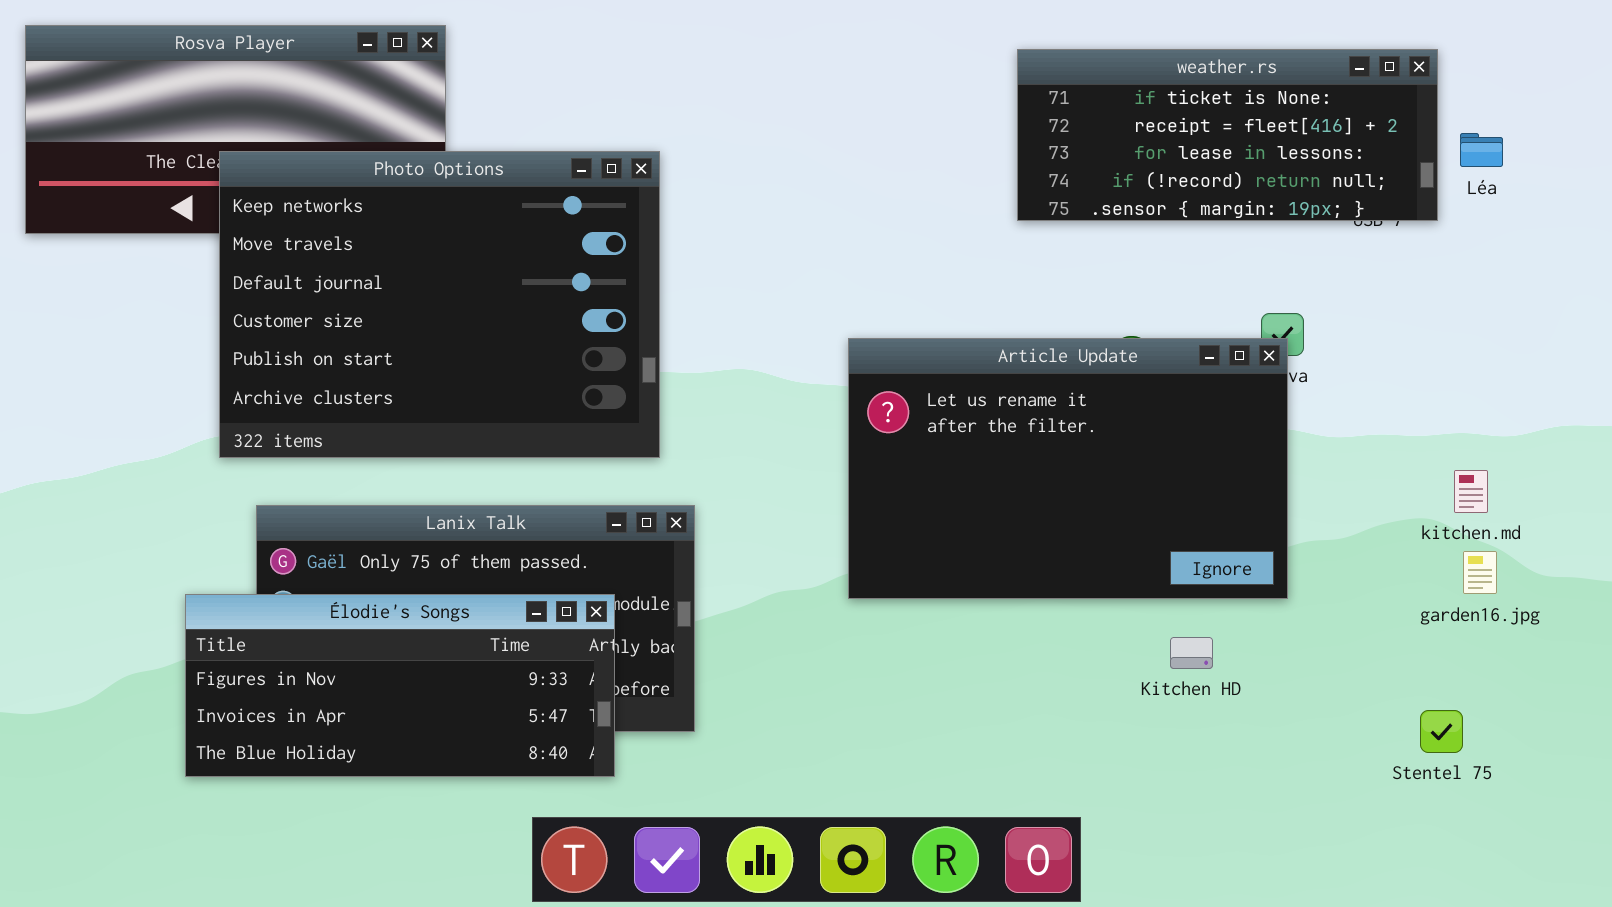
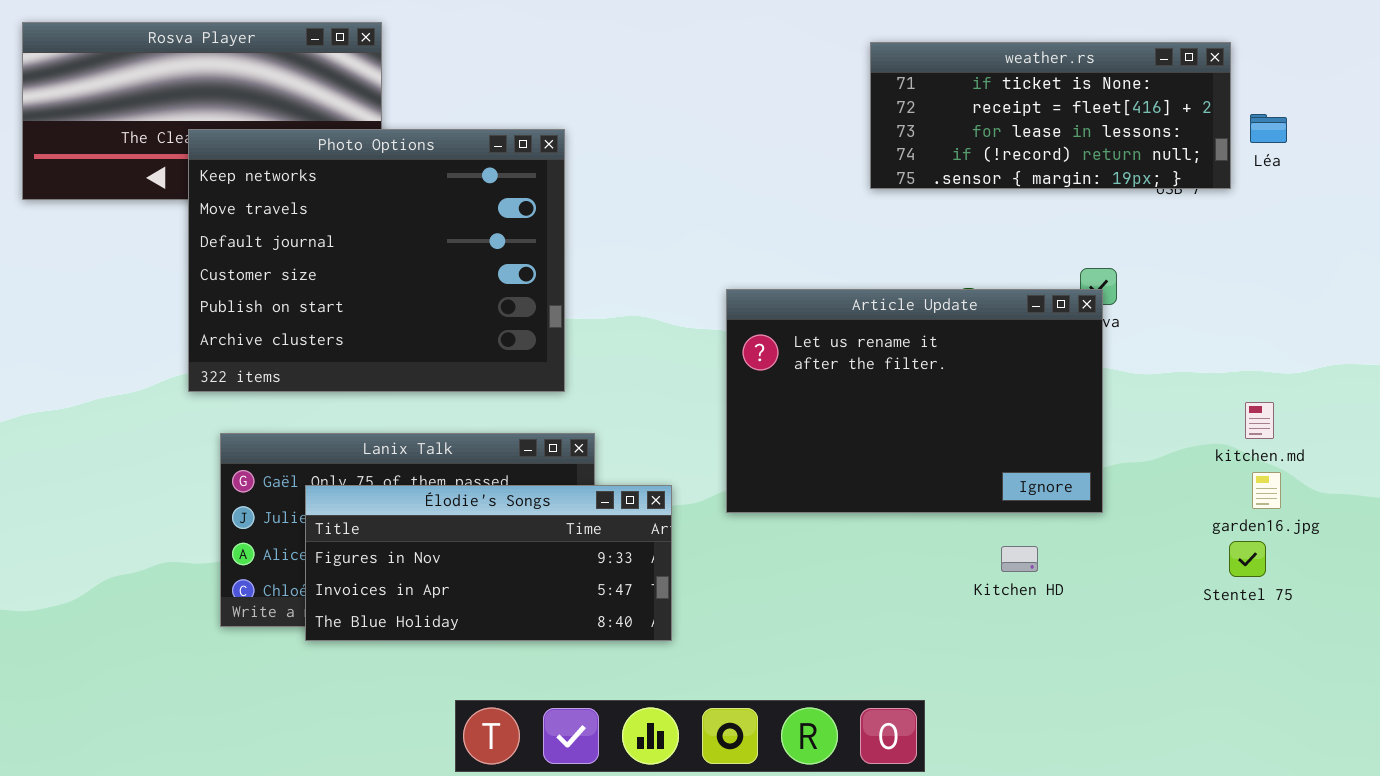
Élodie's Songs: [185,594,615,777] -> [305,485,672,641], moved
Stentel 75: [1420,710,1463,753] -> [1229,541,1266,577], moved

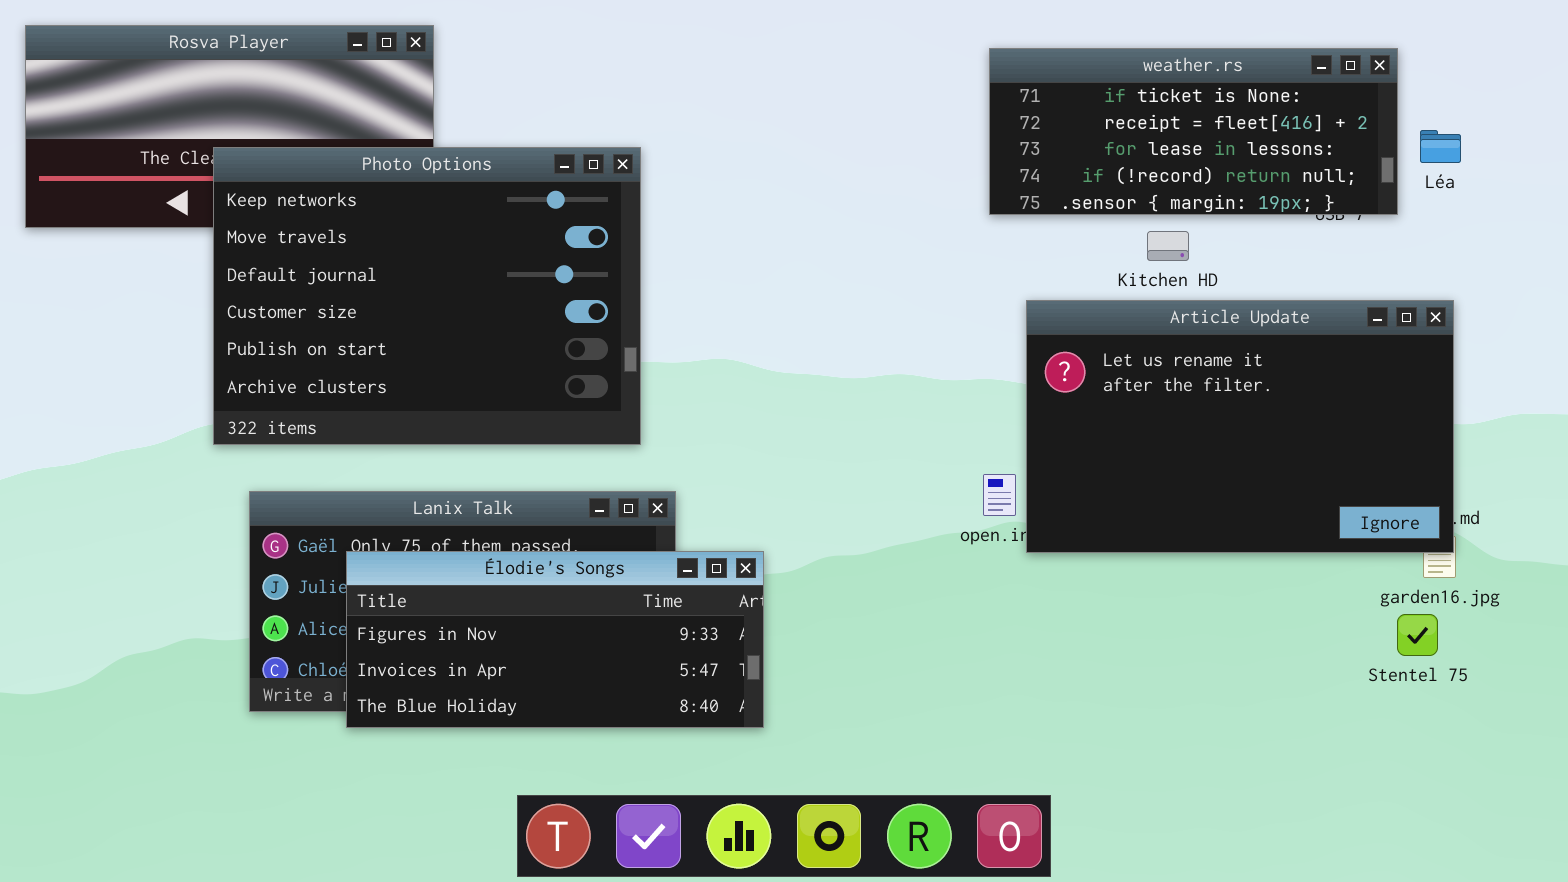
Article Update: [726,289,1103,513] -> [1026,300,1454,553], moved
Kitchen HD: [1001,546,1038,572] -> [1147,231,1189,261], moved

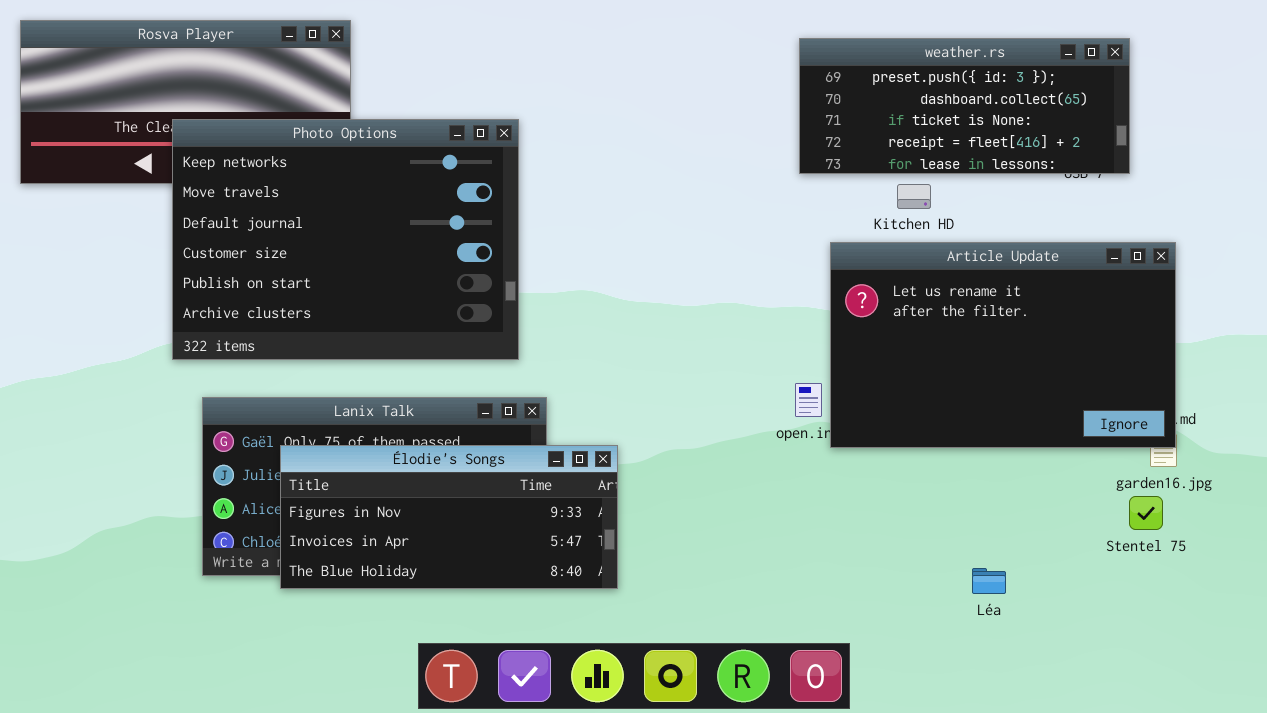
weather.rs: [989,48,1398,215] -> [799,38,1130,174], scrolled up 2 rows
Léa: [1420,130,1461,163] -> [972,568,1006,594], moved
Kitchen HD: [1147,231,1189,261] -> [897,184,931,209], moved

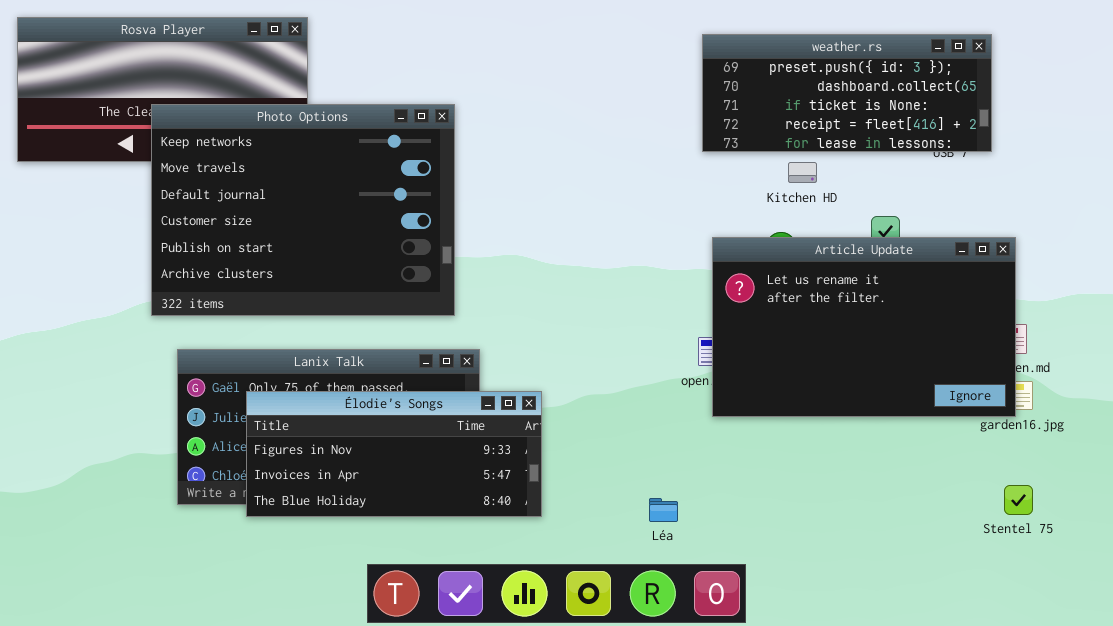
Article Update: [830,242,1176,448] -> [712,237,1016,417], moved
Stentel 75: [1129,496,1163,530] -> [1004,485,1033,515], moved
Léa: [972,568,1006,594] -> [649,498,678,522], moved

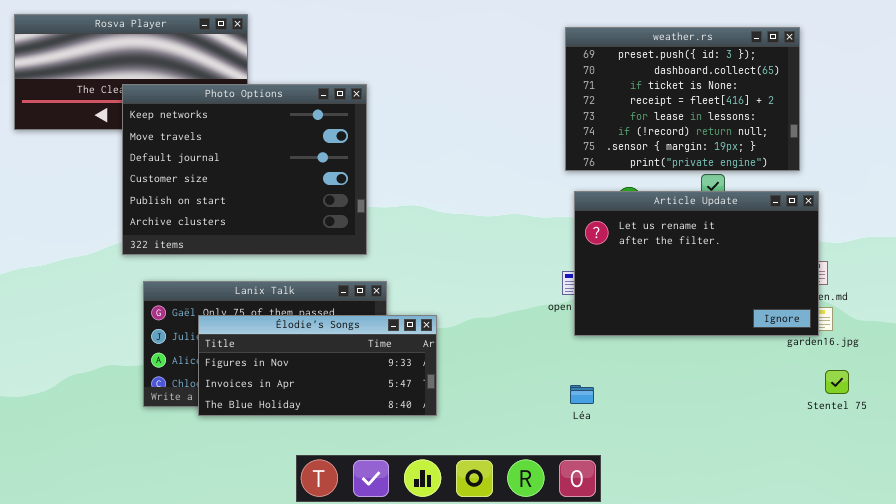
weather.rs: [702,34,992,152] -> [565,27,800,171], resized
Stentel 75: [1004,485,1033,515] -> [825,370,849,394], moved
Léa: [649,498,678,522] -> [570,385,594,404], moved

